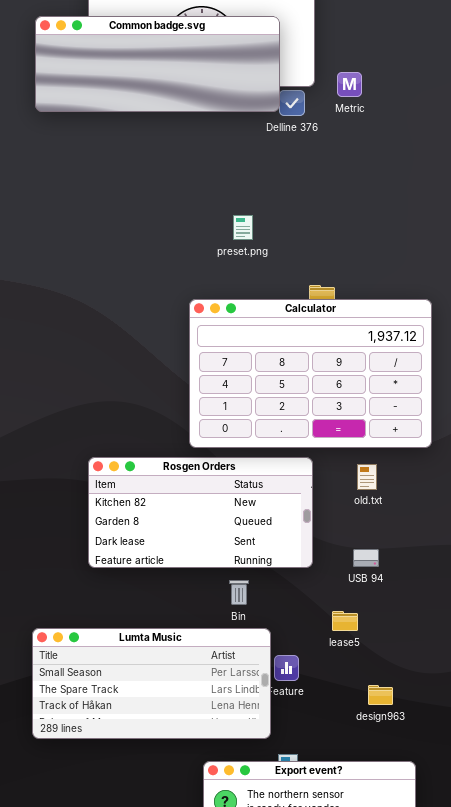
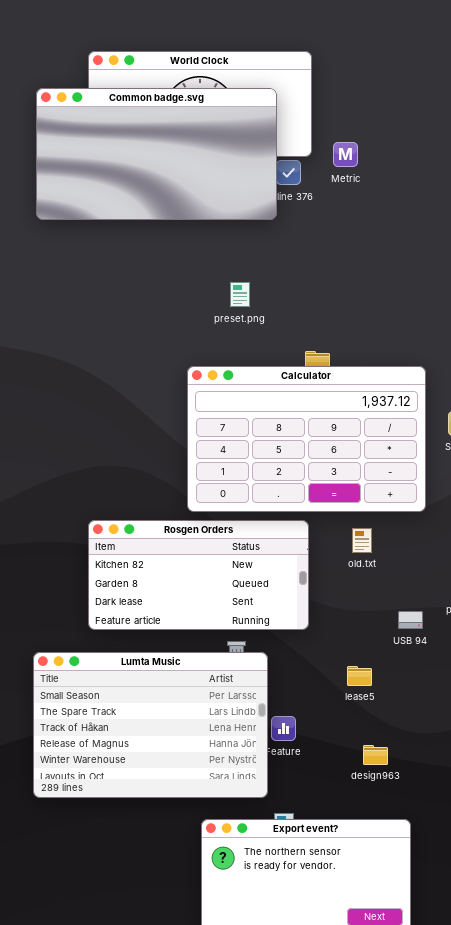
Common badge.svg: [35,16,280,112] -> [36,88,277,220], resized
USB 94: [353,549,379,567] -> [398,611,423,629], moved
lease5: [332,611,358,631] -> [347,666,372,686], moved
Lumta Music: [32,628,271,739] -> [33,652,268,798], resized

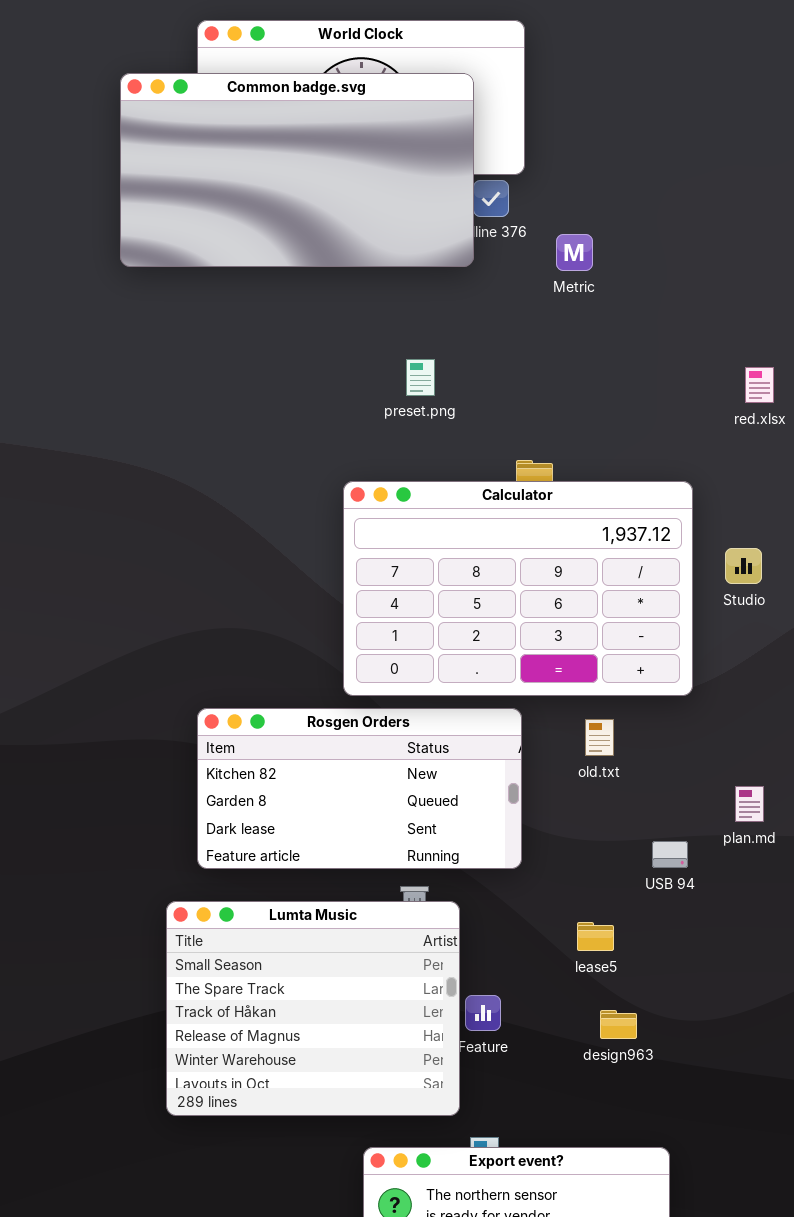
Metric: [333,142,358,167] -> [556,234,593,271], moved
Lumta Music: [33,652,268,798] -> [166,901,460,1116], resized
design963: [363,745,388,765] -> [600,1010,637,1039], moved

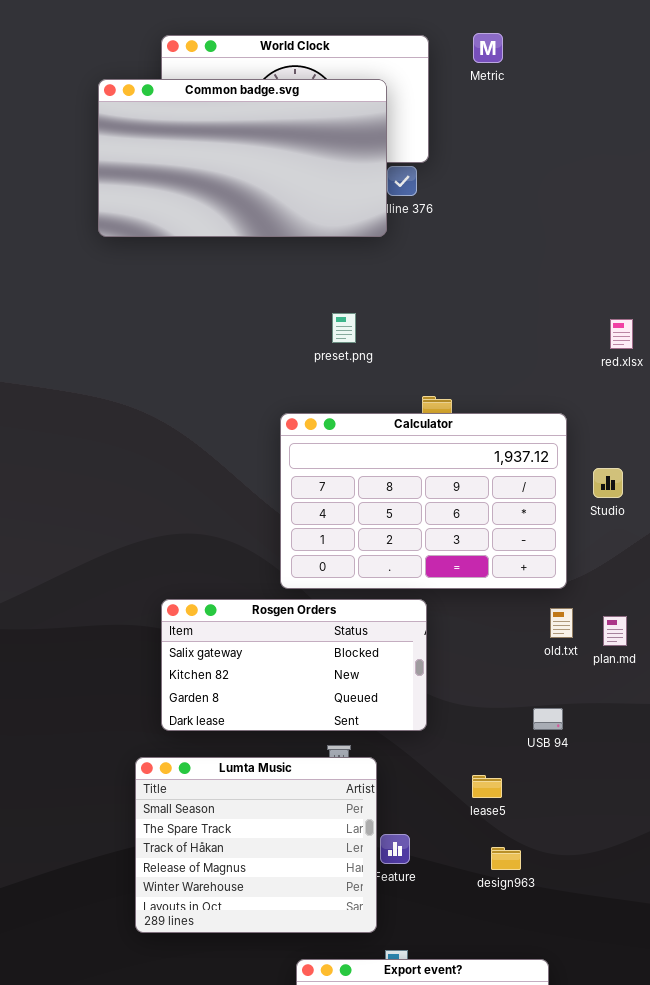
Metric: [556,234,593,271] -> [473,33,503,63], moved
Rosgen Orders: [197,708,522,869] -> [161,599,427,731], scrolled up 1 row
old.txt: [585,719,614,756] -> [550,608,573,638], moved
plan.md: [735,786,764,822] -> [603,616,627,646], moved

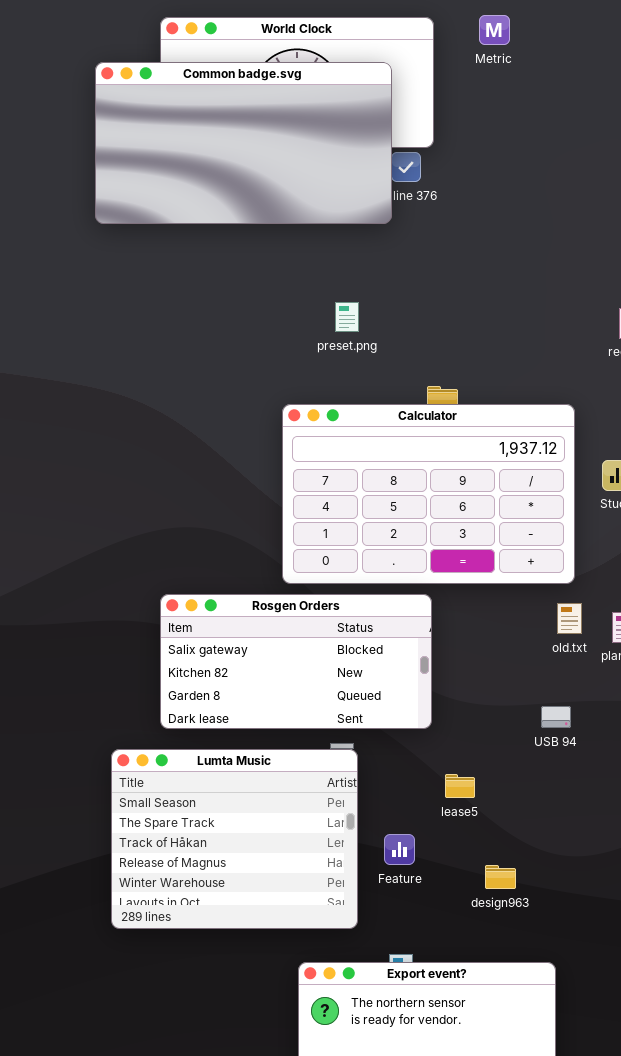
Lumta Music: [135,757,377,933] -> [111,749,358,929], moved
lease5: [472,775,502,798] -> [445,774,475,798], moved
design963: [491,847,521,870] -> [485,865,516,889], moved

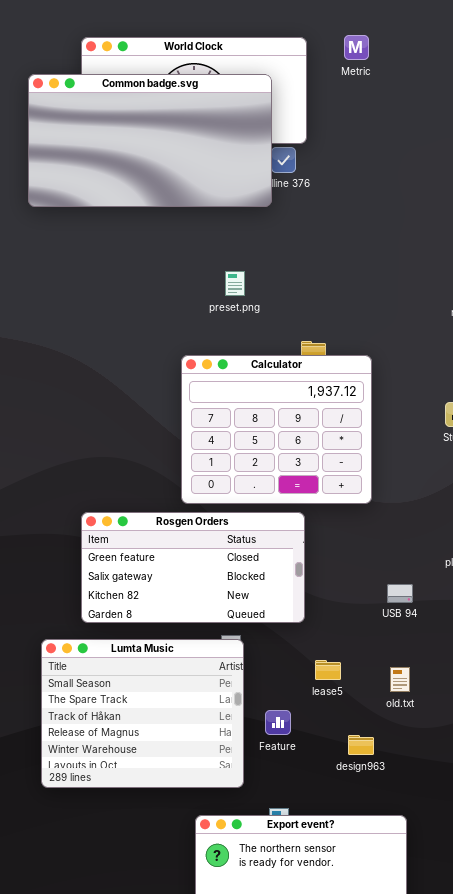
Calculator: [282,404,575,584] -> [181,355,372,504], resized
Rosgen Orders: [160,594,432,729] -> [81,512,305,623], scrolled up 1 row
old.txt: [557,603,582,634] -> [390,667,410,692], moved
USB 94: [541,706,571,728] -> [387,584,413,603], moved

